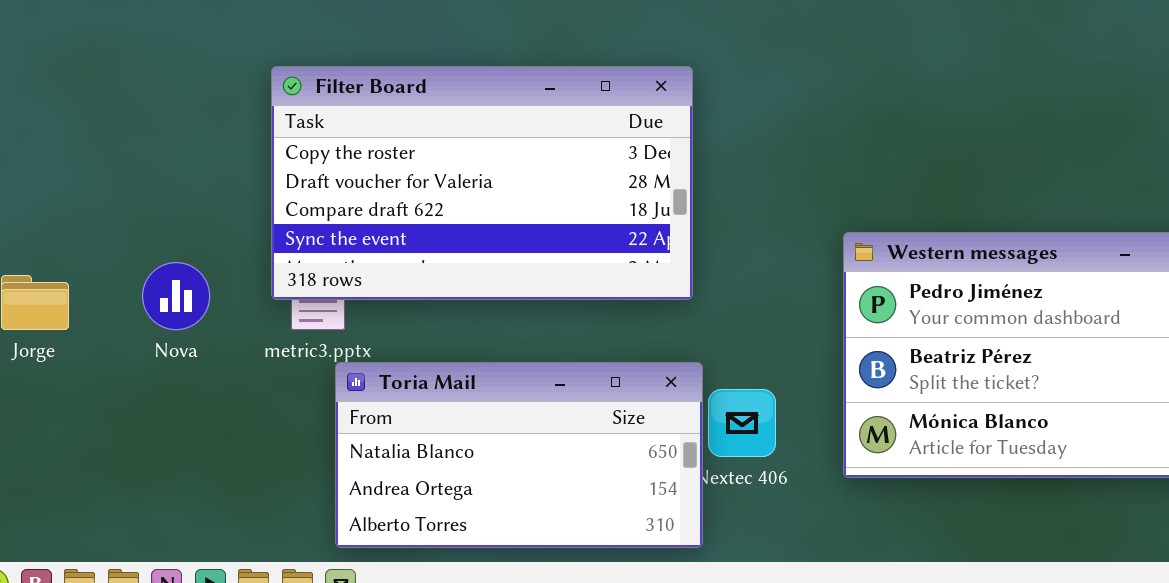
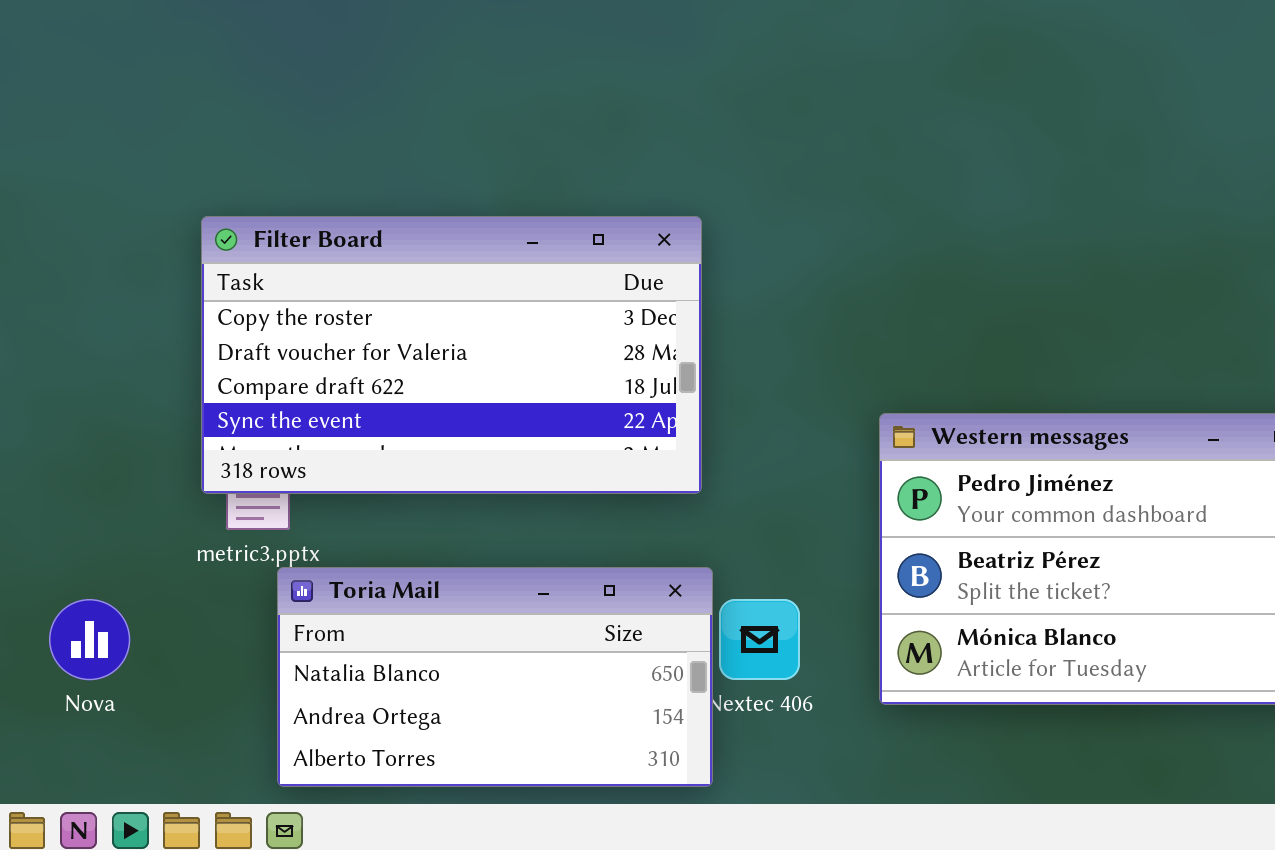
Nova: [142,262,210,330] -> [49,599,130,680], moved

